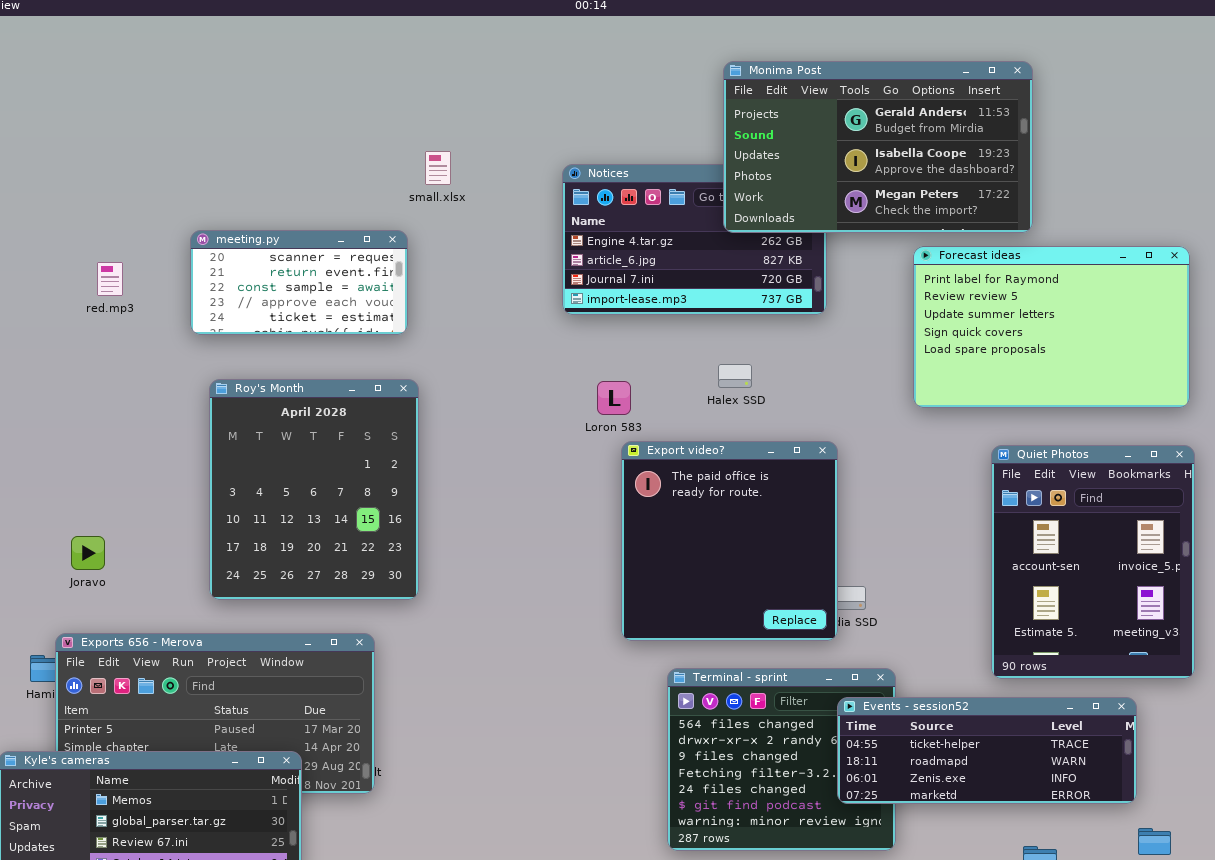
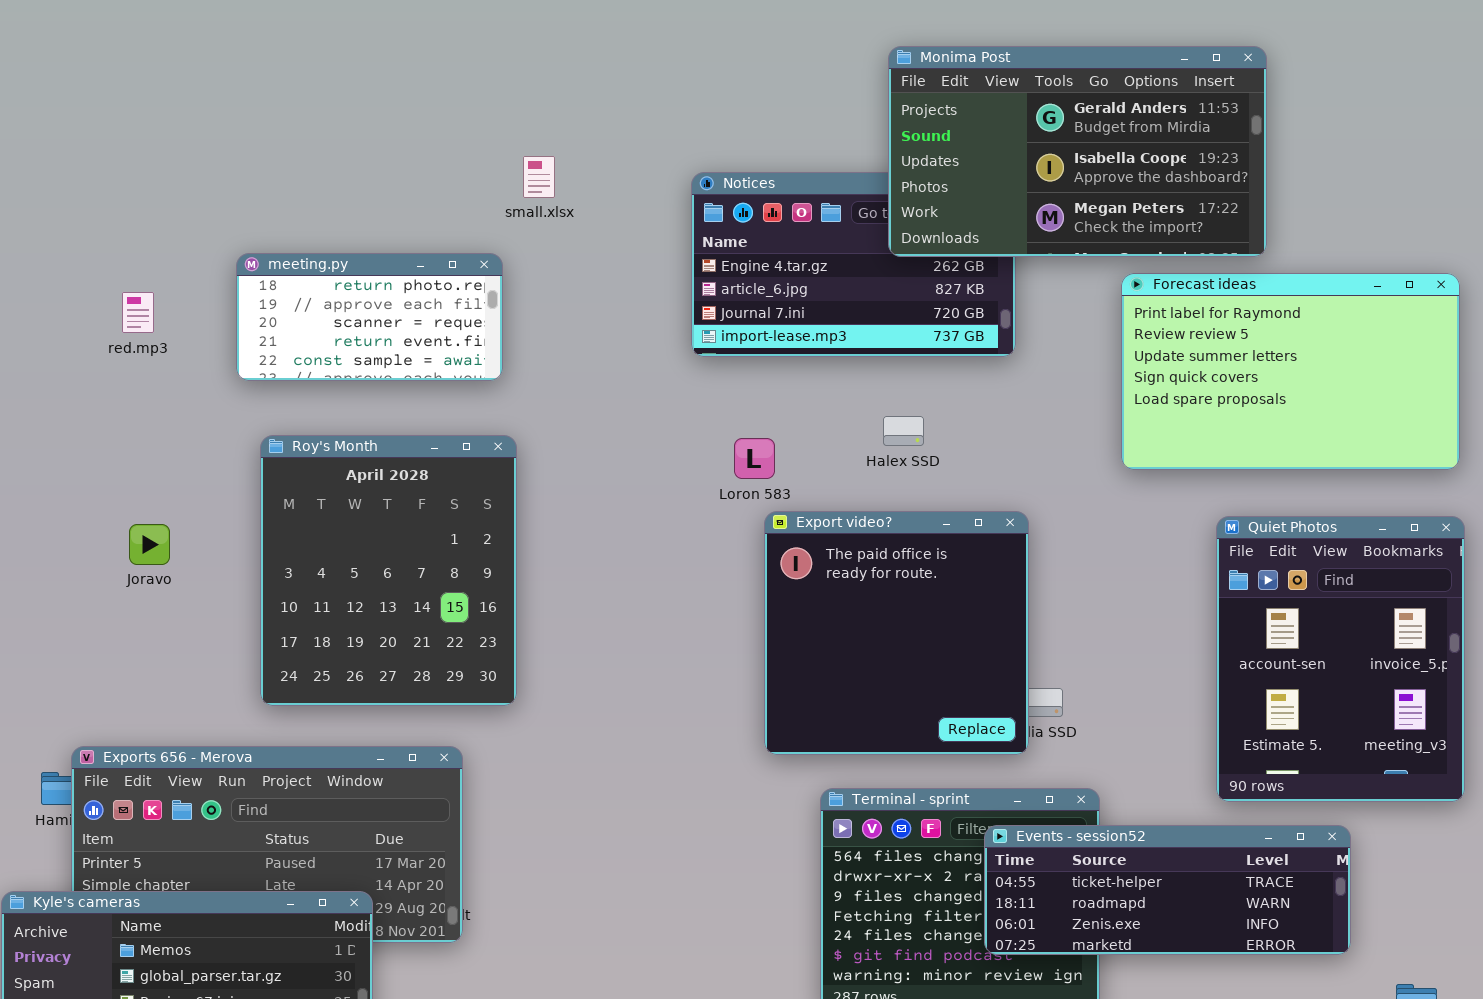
meeting.py: [190,230,408,335] -> [236,253,503,381], scrolled up 2 rows
Joravo: [71,536,105,570] -> [129,524,170,565], moved
Events - session52: [837,697,1137,804] -> [984,825,1351,955], moved

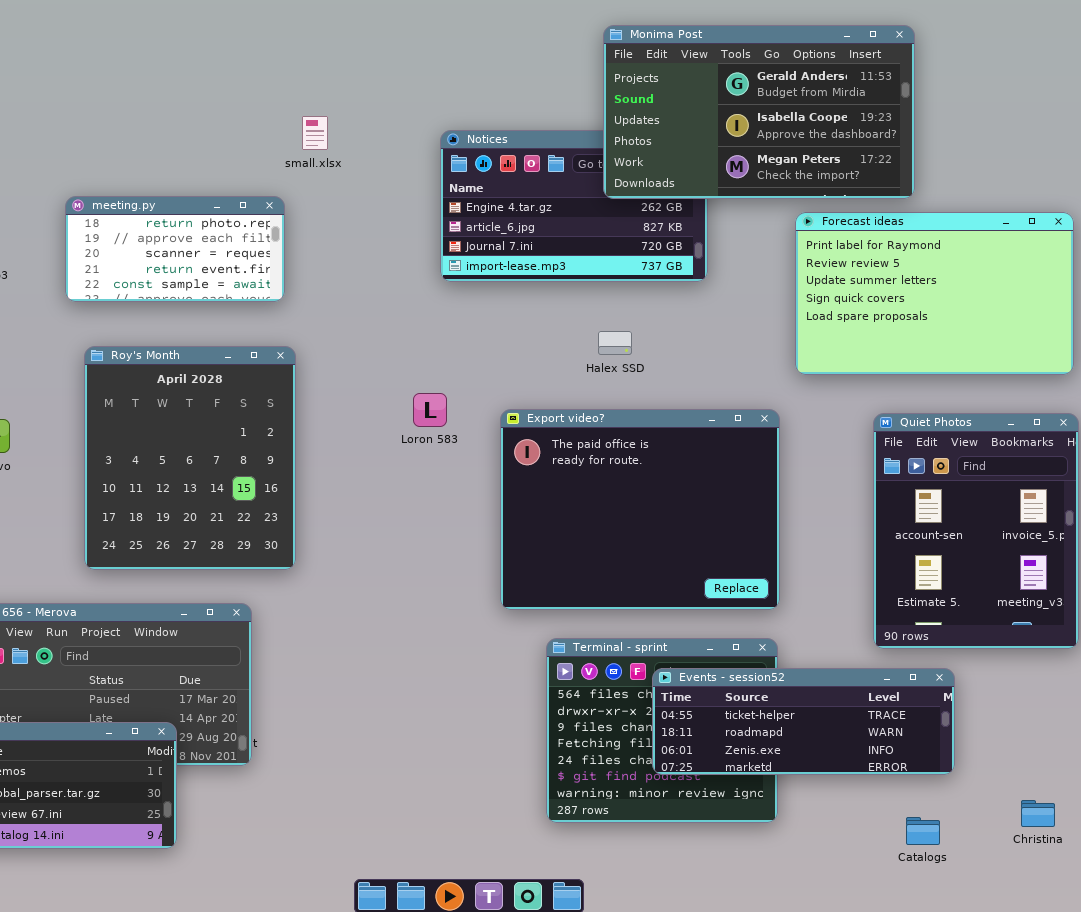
Loron 583: [734,438,775,479] -> [413,393,447,427], moved
Export video?: [764,511,1029,755] -> [500,409,780,610], resized
Events - session52: [984,825,1351,955] -> [652,668,955,775], moved

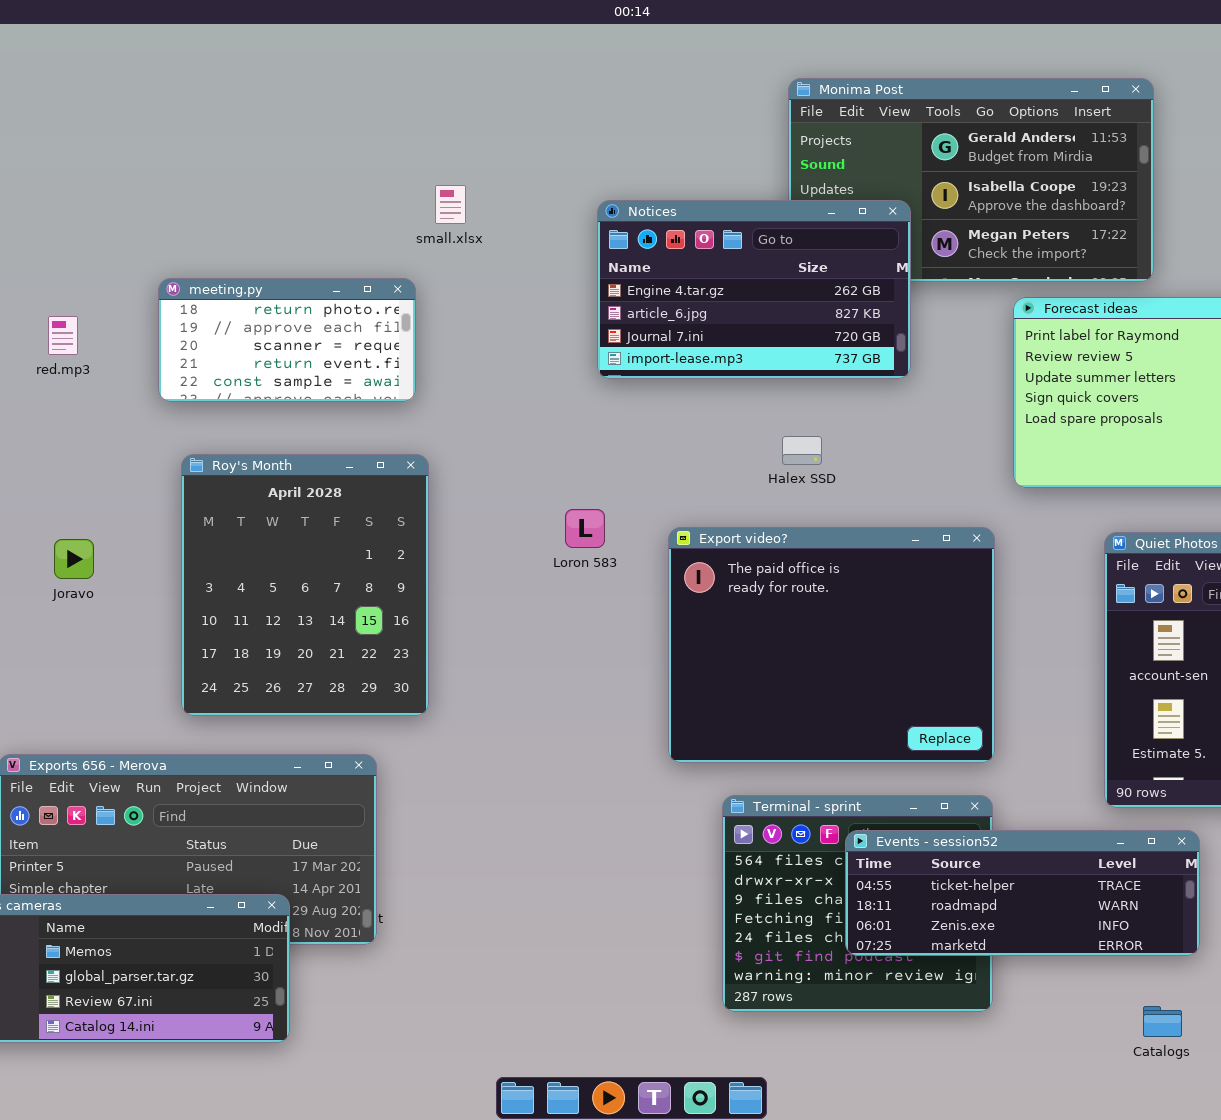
Notices: [440,130,708,282] -> [597,200,911,379], raised

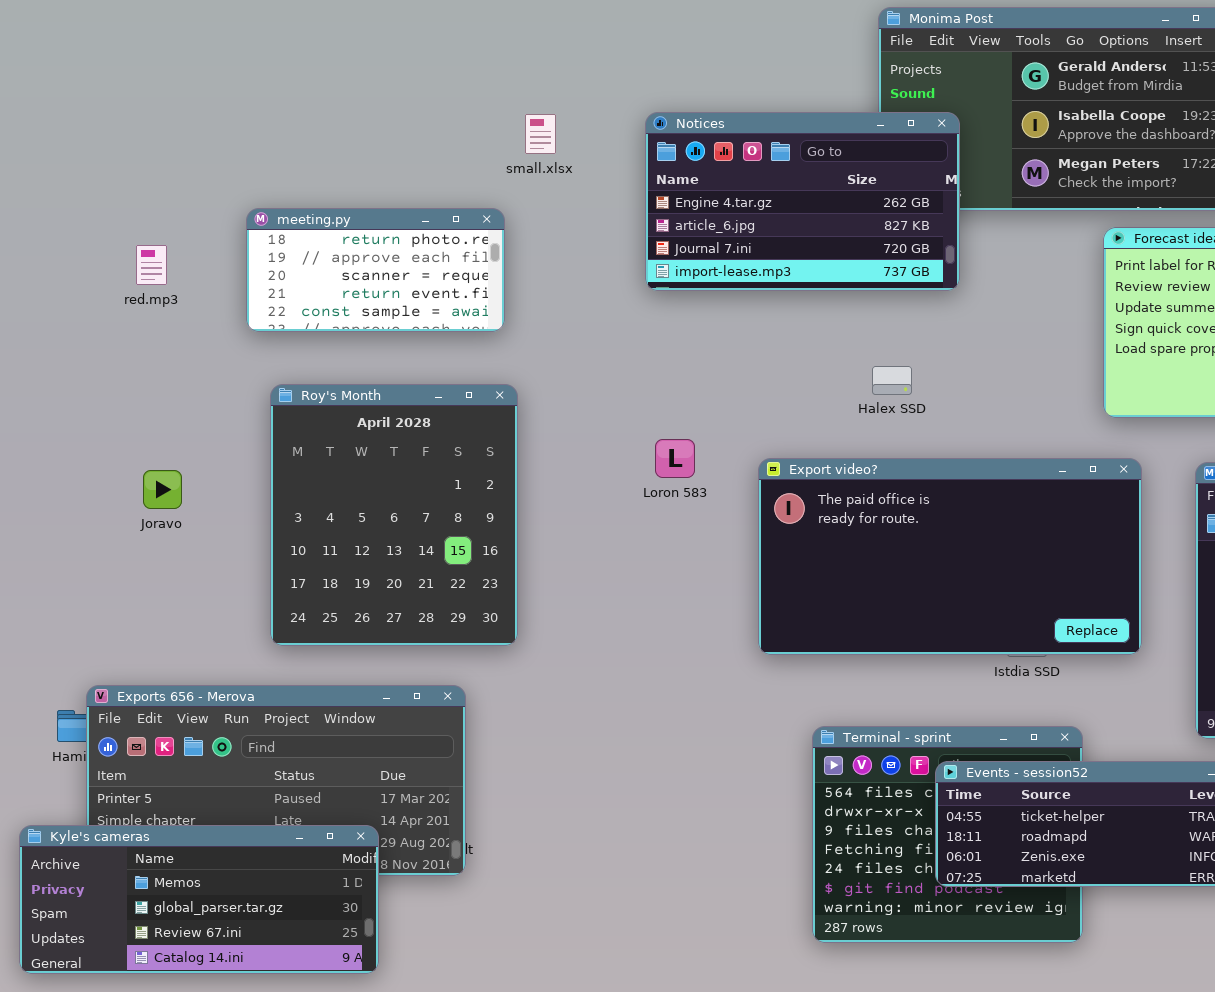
Notices: [597,200,911,379] -> [645,112,960,291], moved
Export video?: [668,527,995,763] -> [758,458,1142,655], resized

